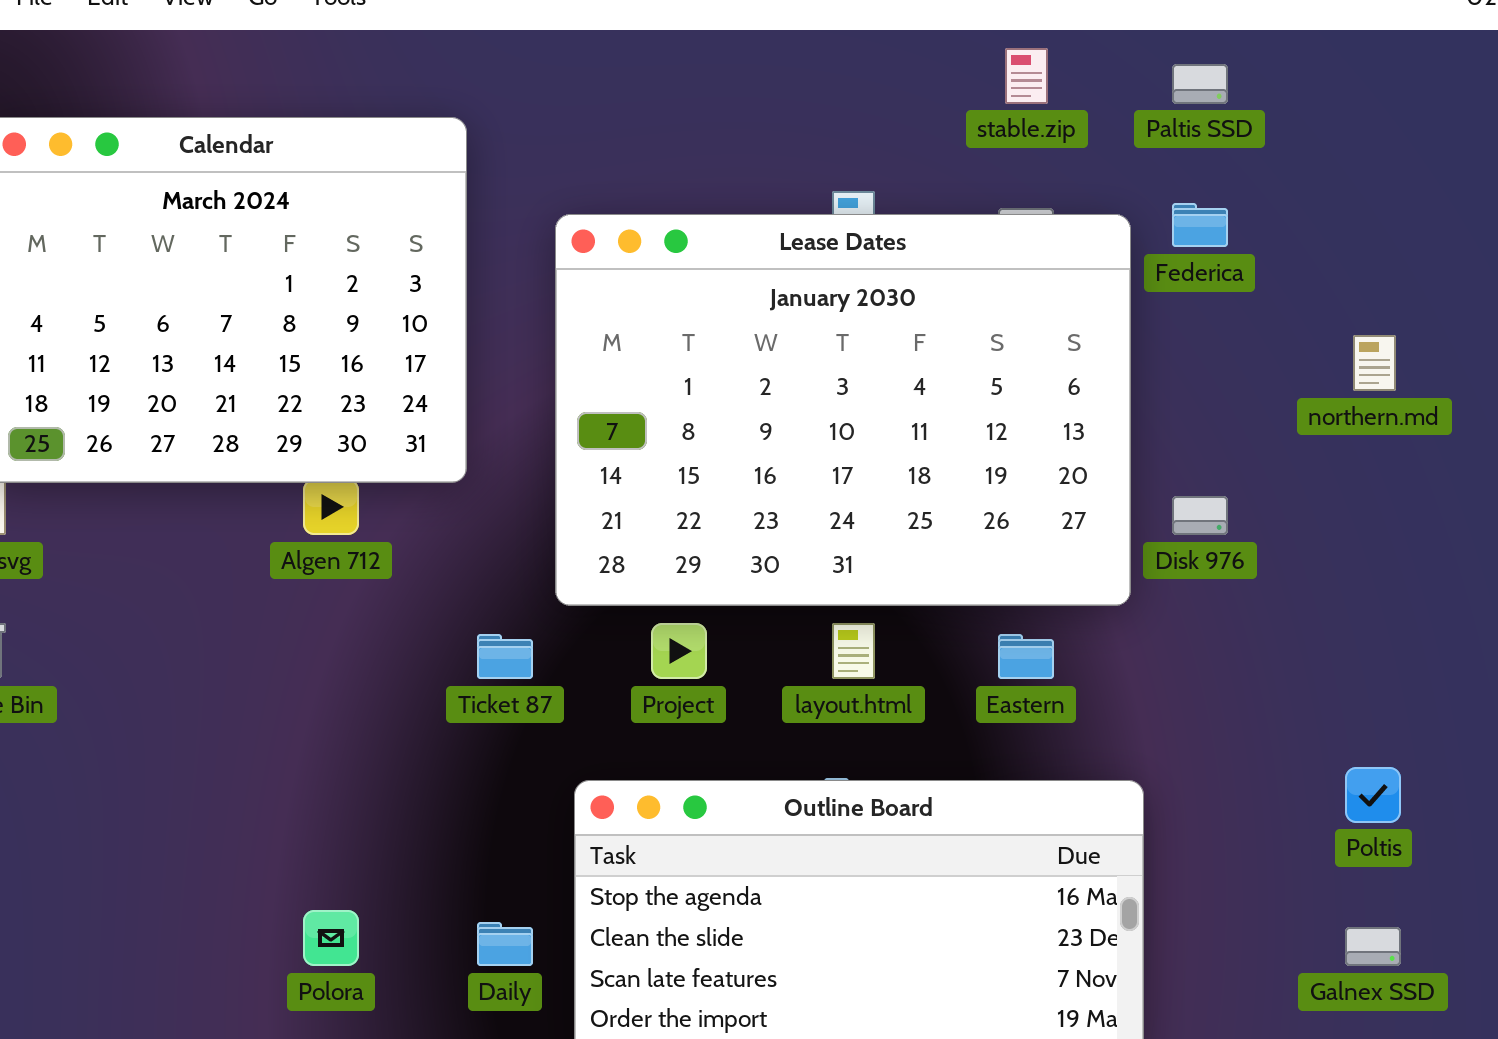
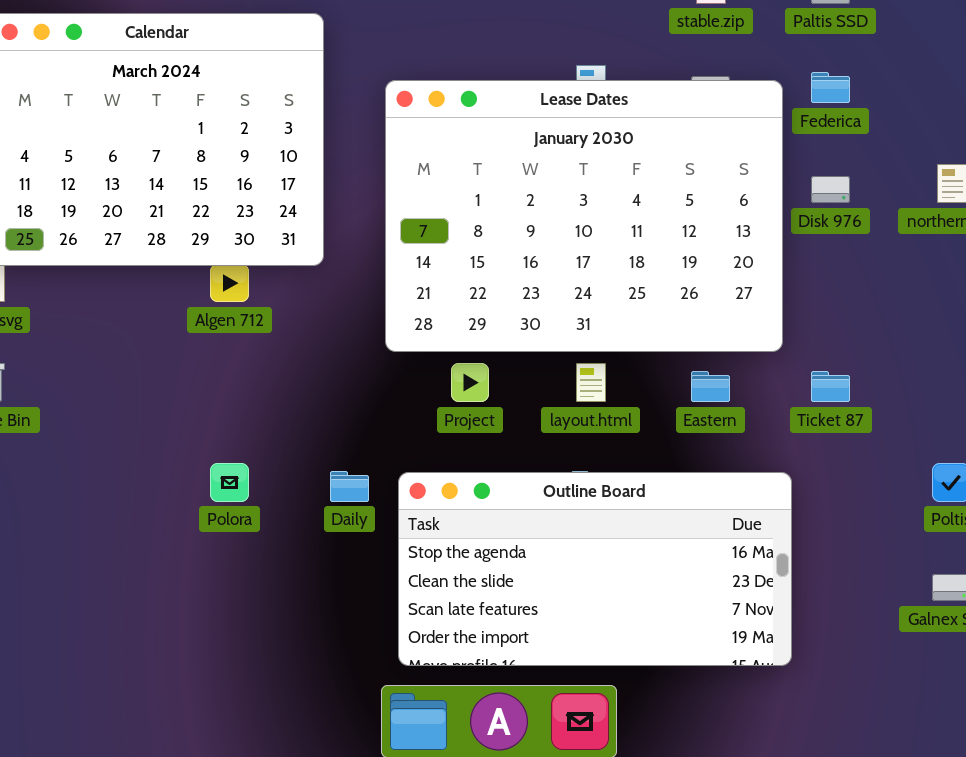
Disk 976: [1172,496,1228,535] -> [811,176,850,203], moved
Ticket 87: [477,634,533,679] -> [811,371,850,402], moved
Polora: [303,910,359,966] -> [210,463,249,502], moved
Daily: [477,922,533,966] -> [330,471,369,502], moved

